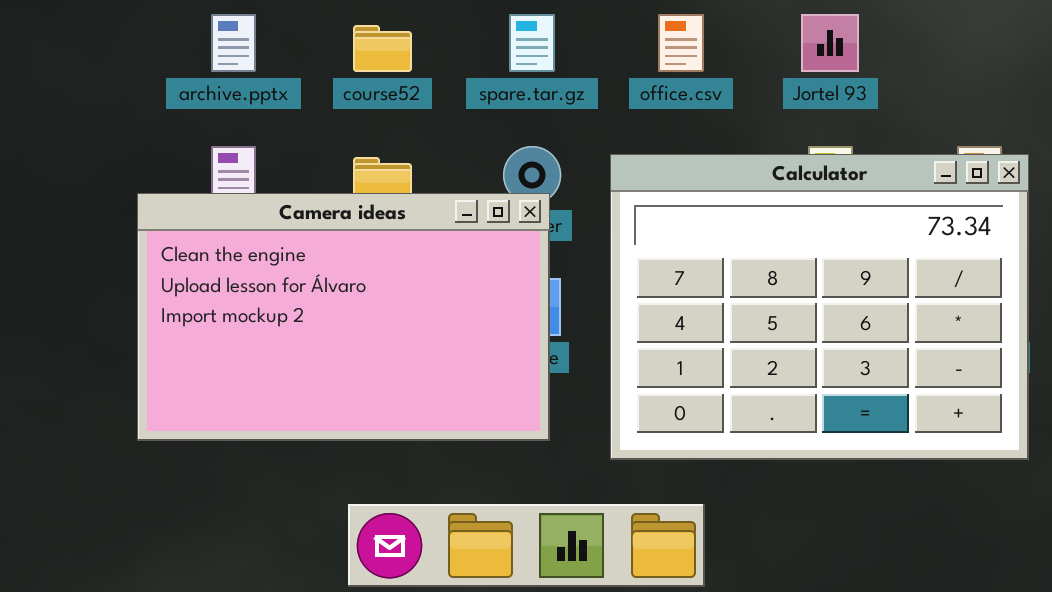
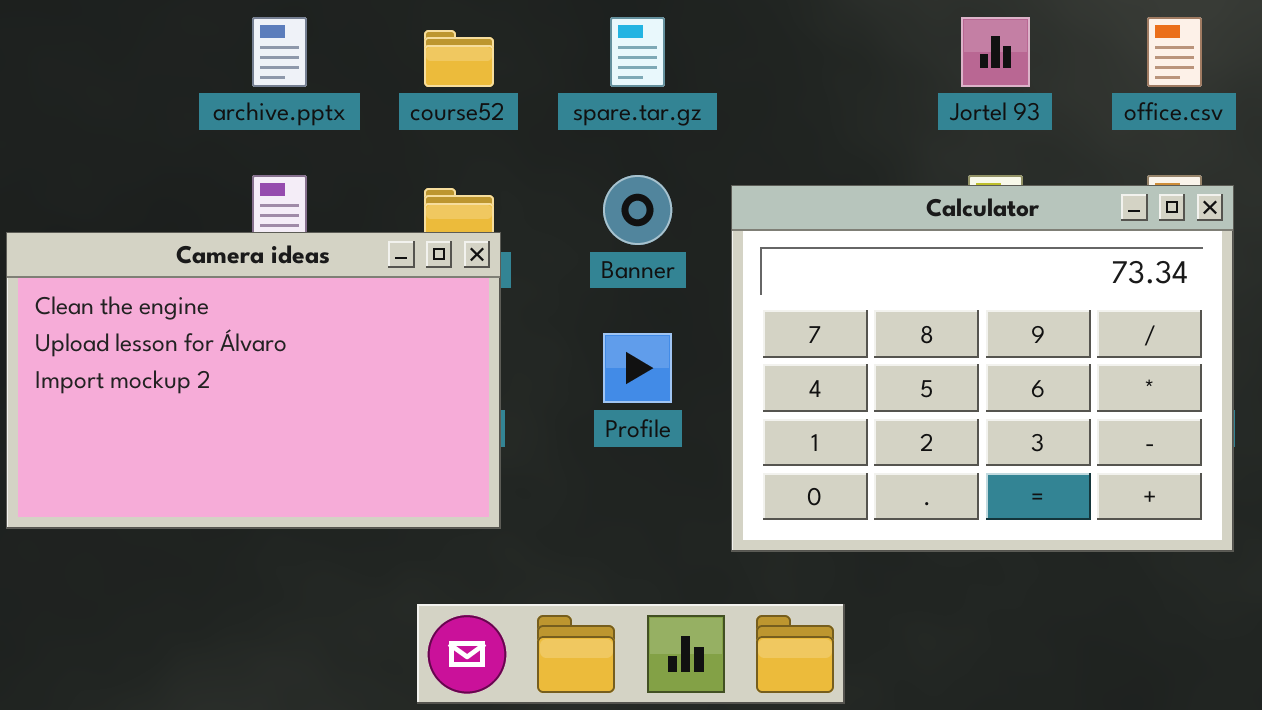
office.csv: [658,14,704,72] -> [1147,17,1202,87], moved
Camera ideas: [137,193,550,441] -> [6,232,501,529], moved

